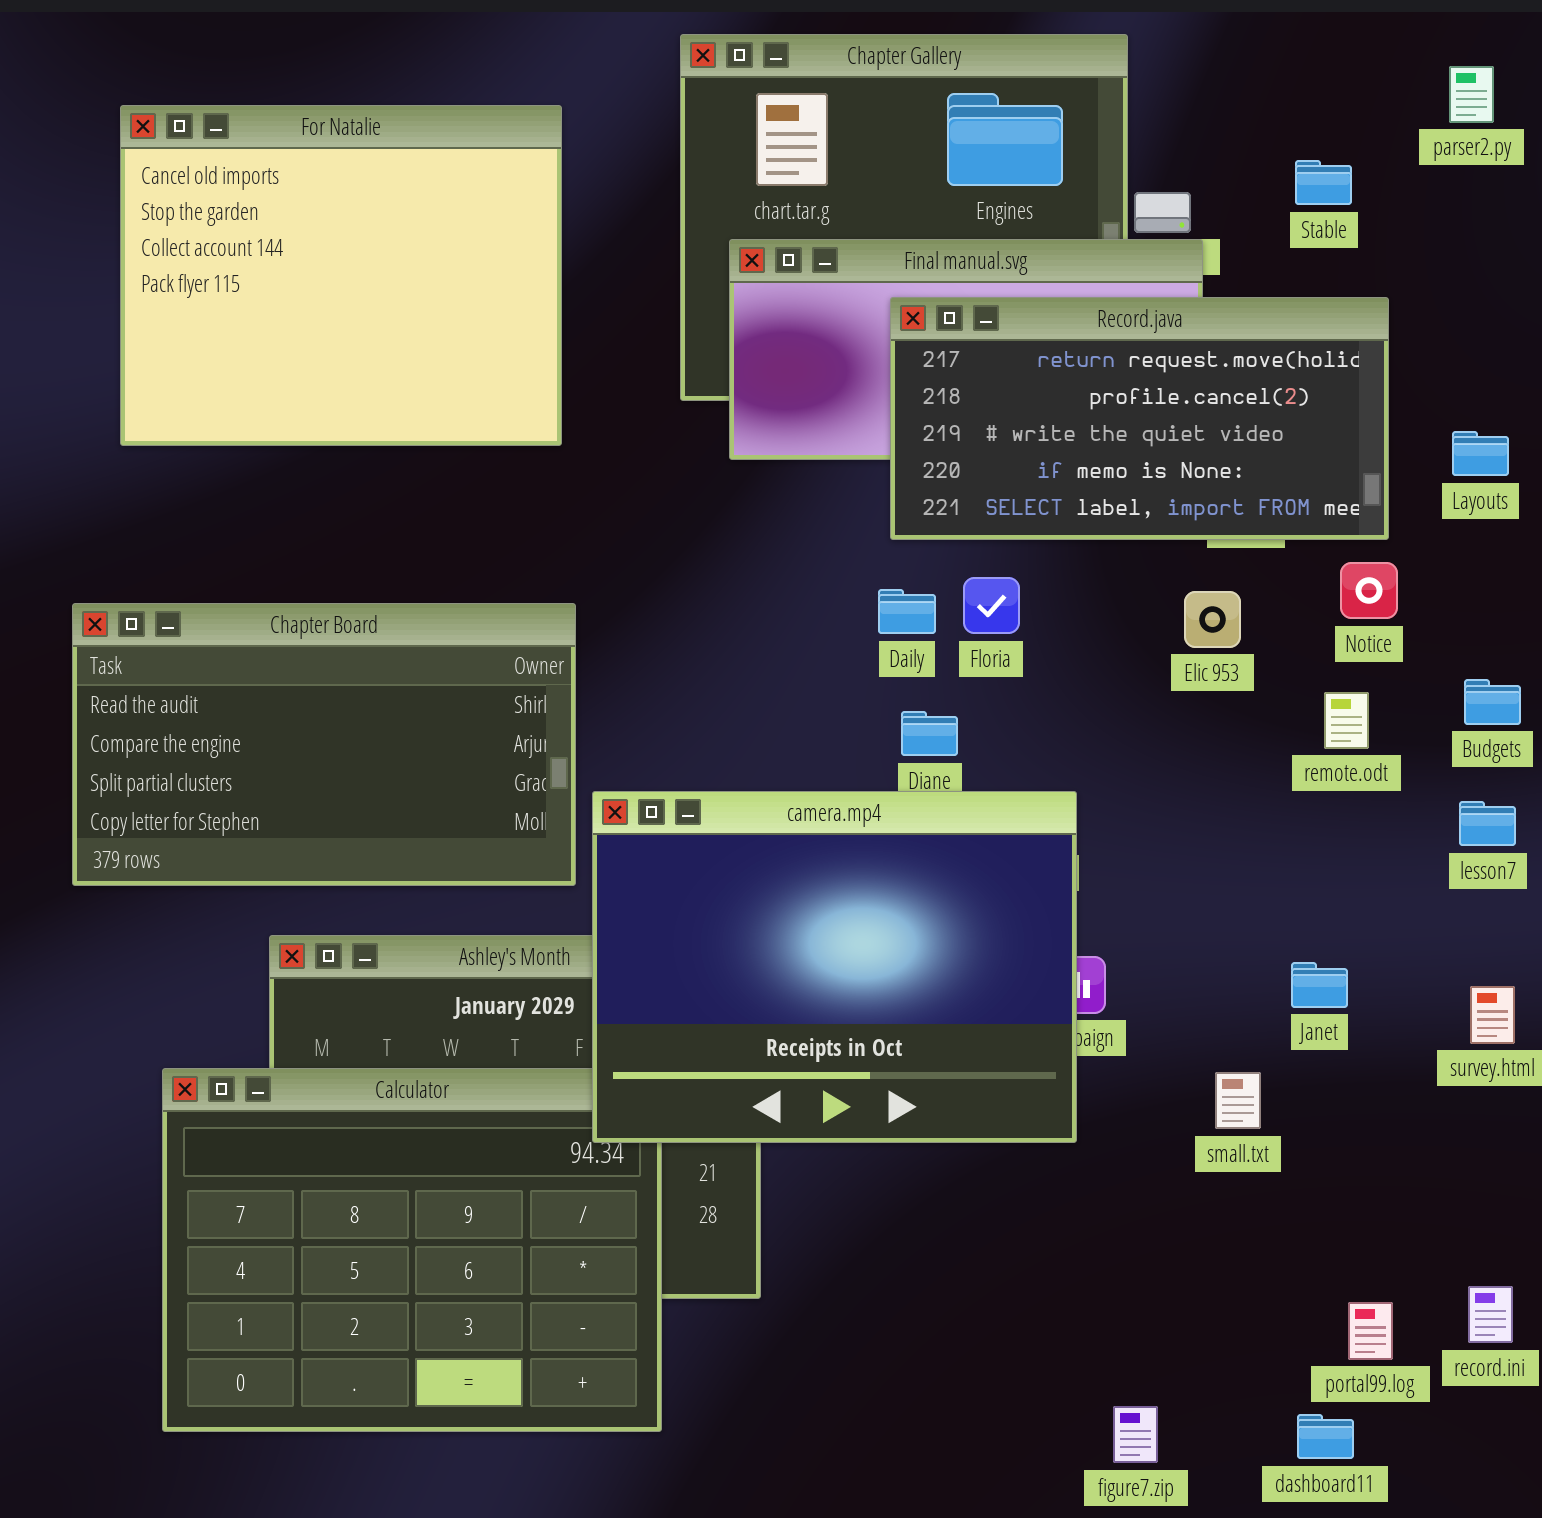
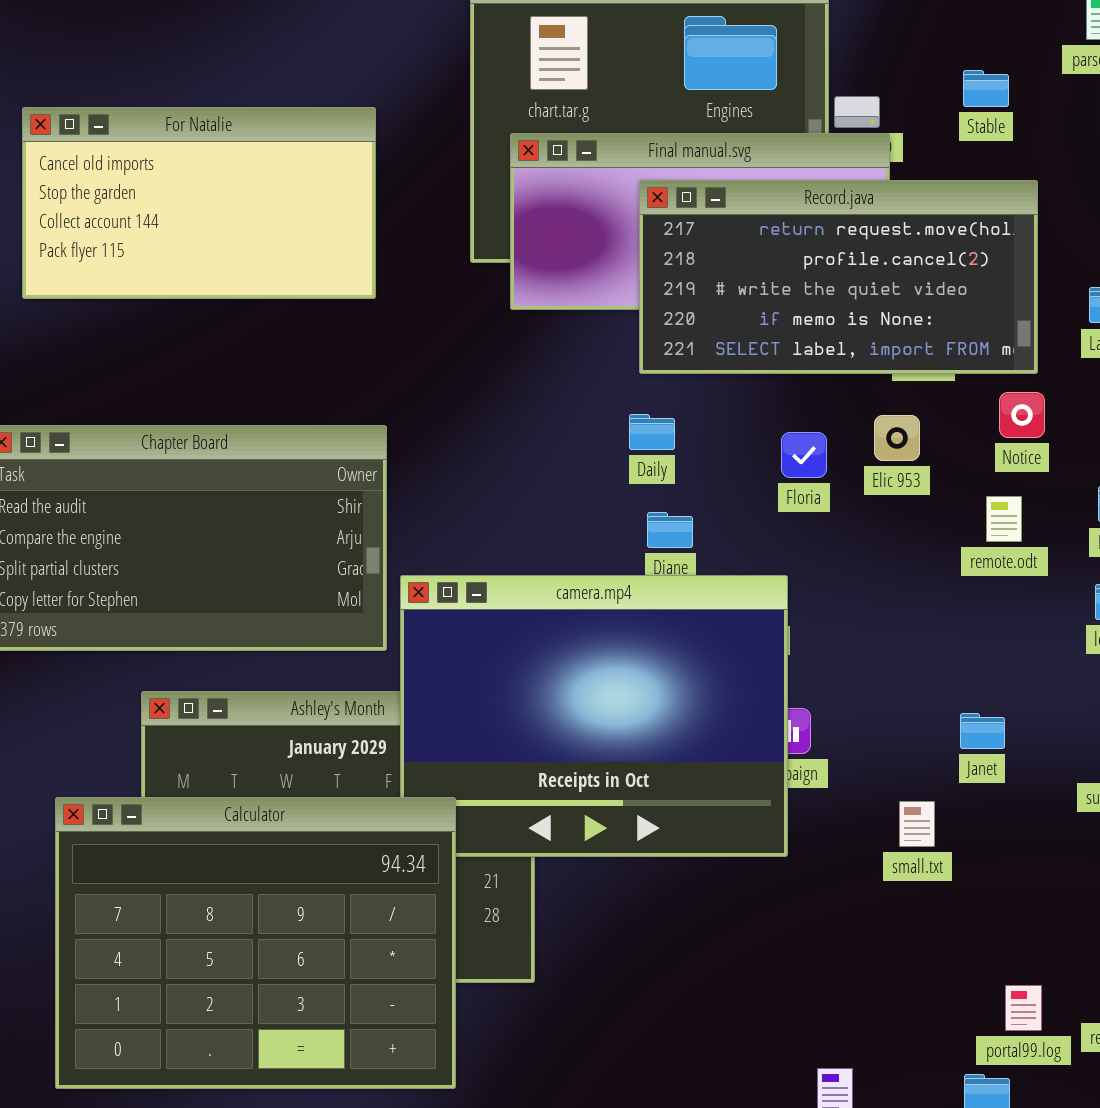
For Natalie: [120,105,562,446] -> [22,107,376,299], resized
Floria: [963,577,1020,634] -> [781,432,827,478], moved
Calculator: [162,1068,662,1432] -> [55,797,456,1089], raised

